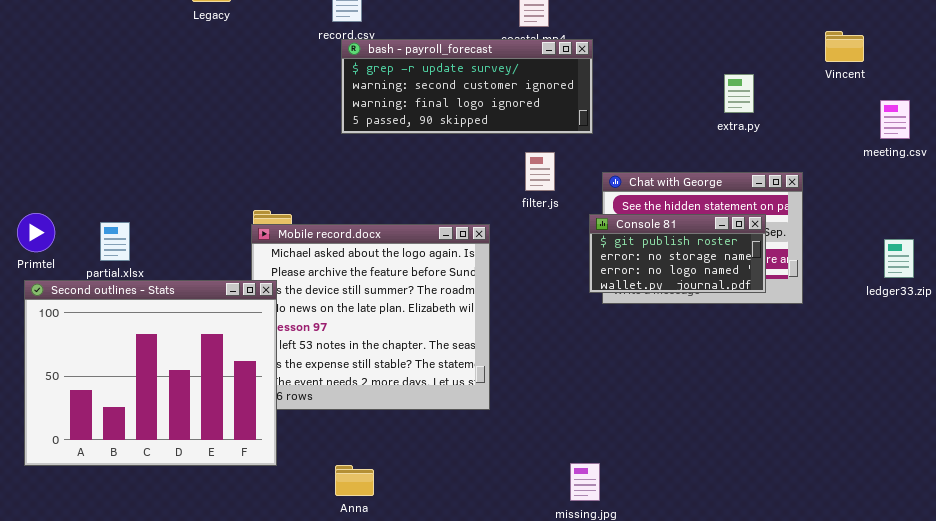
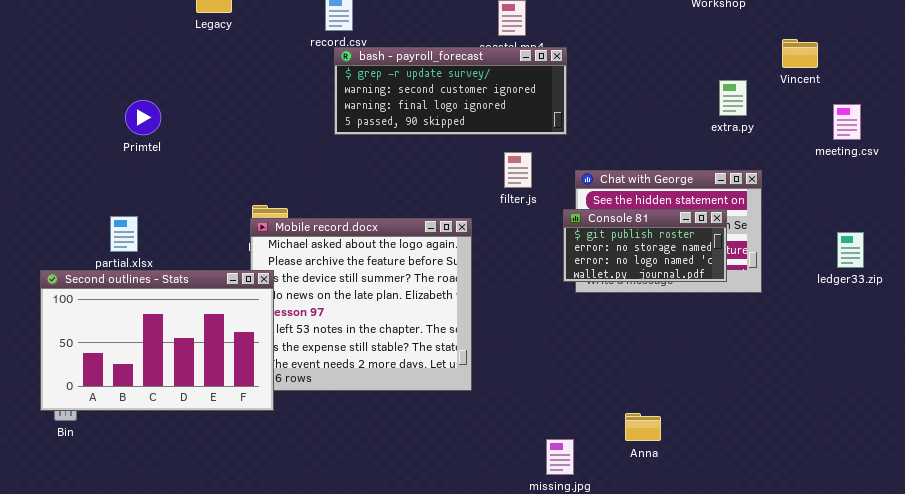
extra.py: [724,74,754,113] -> [719,80,747,116], moved
Primtel: [17,213,55,252] -> [125,100,161,135], moved
Second outlines - Stats: [24,280,277,466] -> [40,270,274,411], resized
Anna: [335,465,374,496] -> [625,413,661,441], moved

